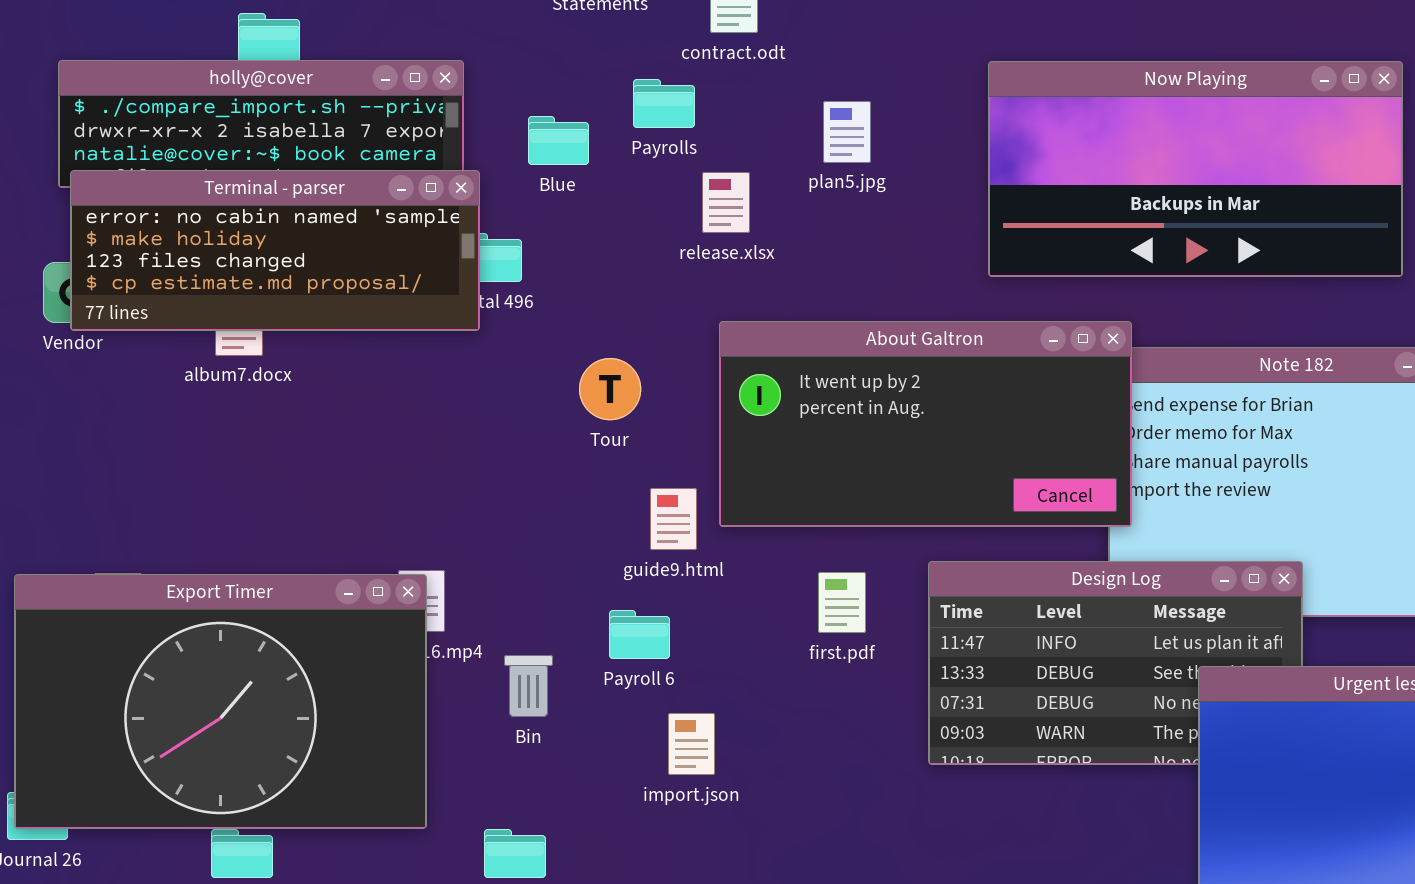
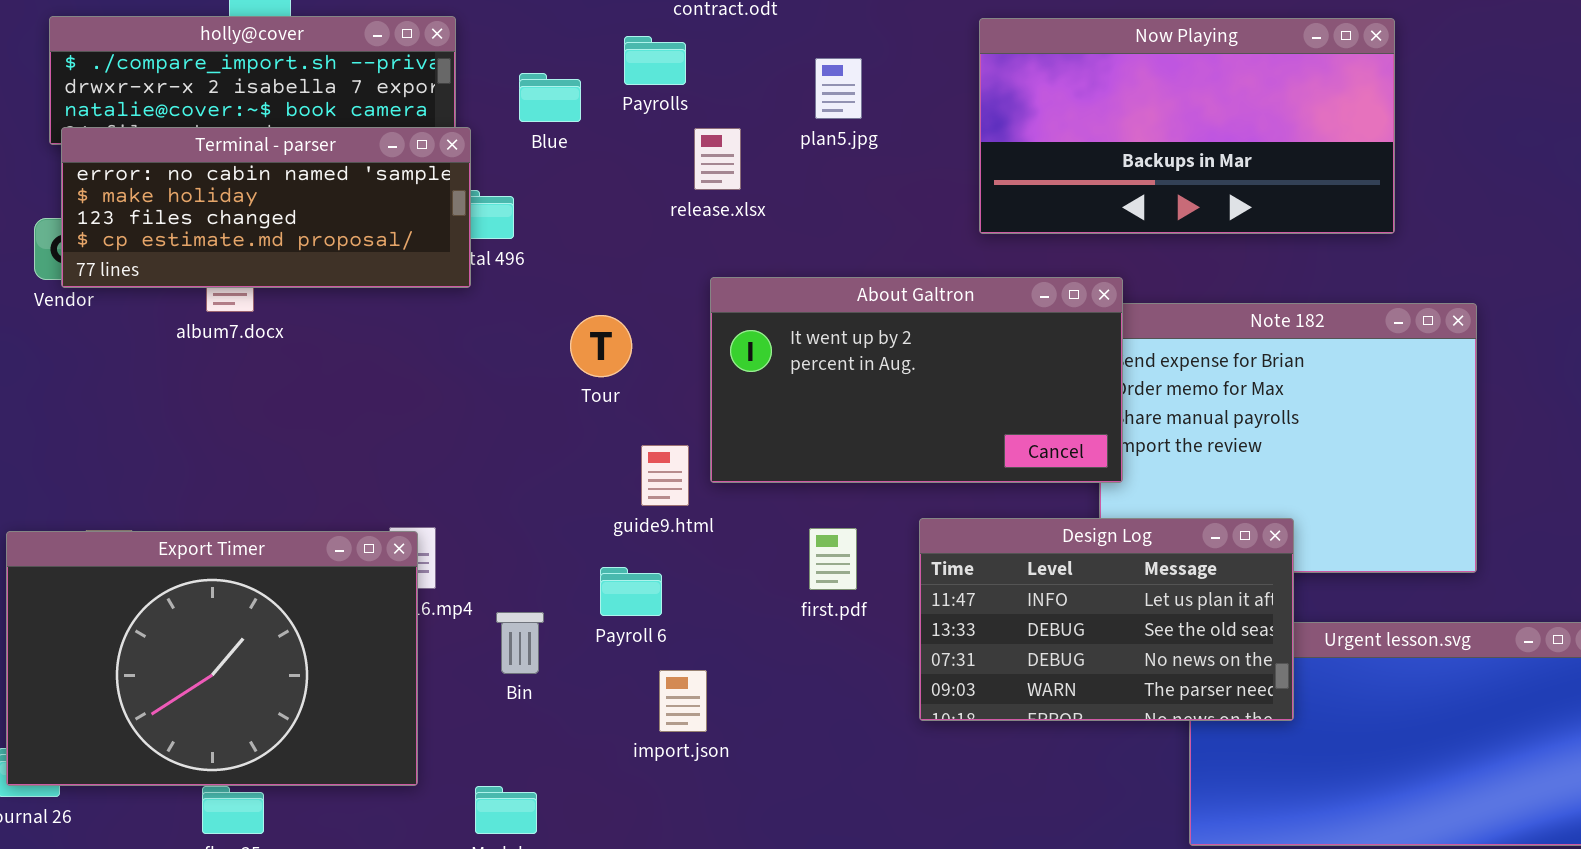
Design Log: [928,561,1303,765] -> [919,518,1294,721], raised

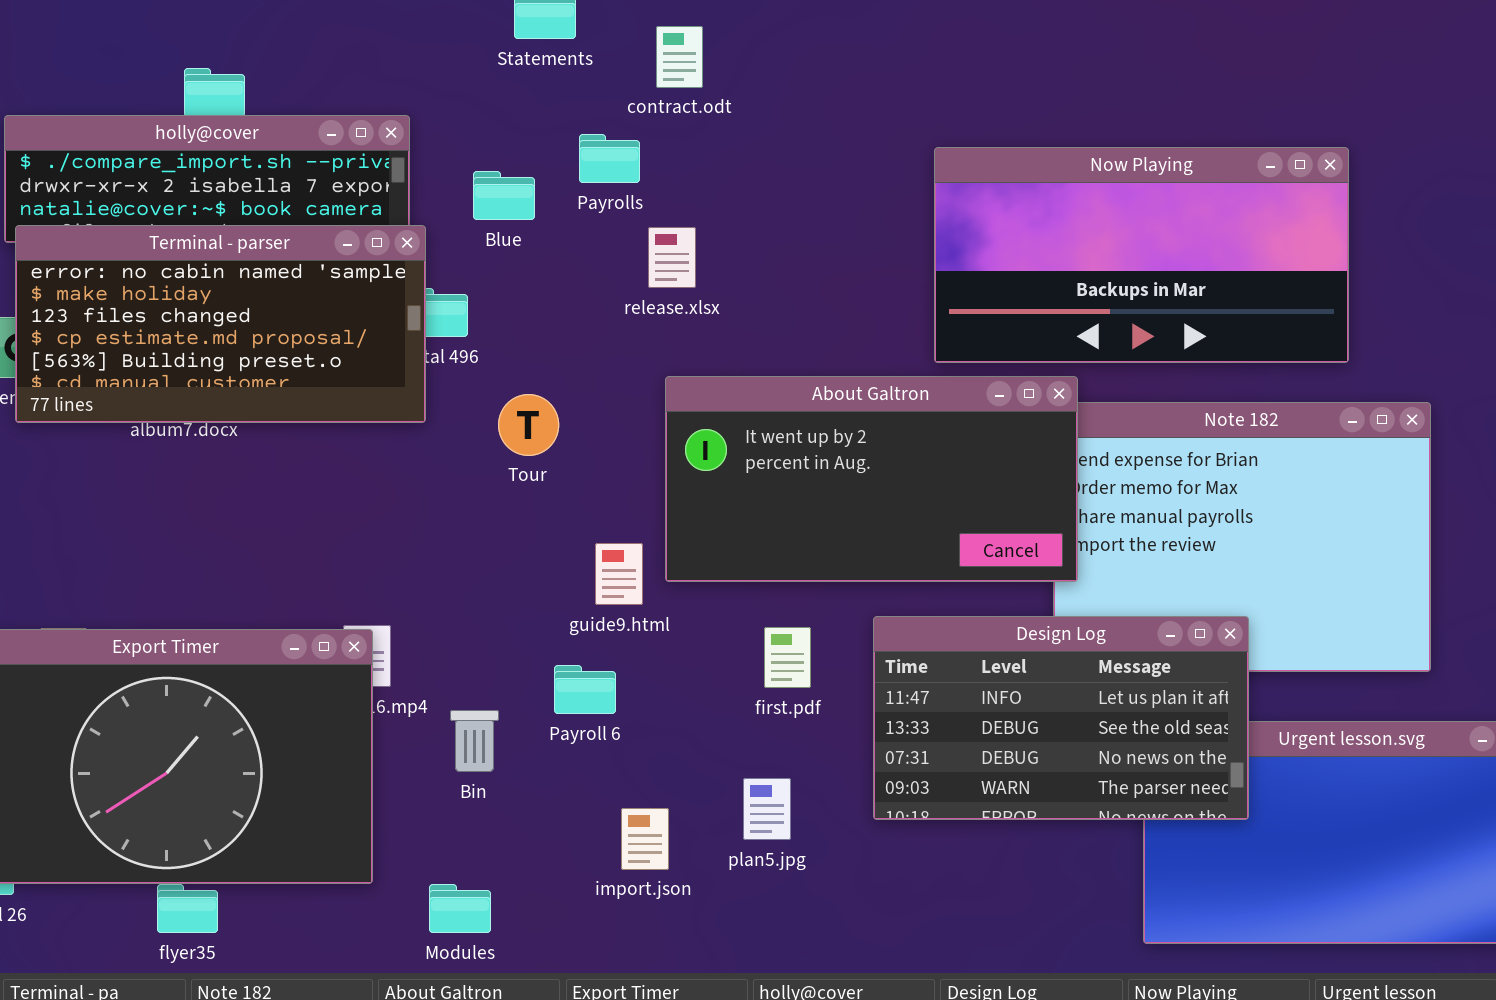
Now Playing: [979,18,1395,234] -> [934,147,1349,363], moved
plan5.jpg: [815,58,862,119] -> [743,778,791,840], moved
Terminal - parser: [61,127,471,288] -> [15,225,426,423], resized
Tour: [570,315,632,377] -> [498,394,559,456], moved
import.json: [659,670,707,732] -> [621,808,669,870], moved

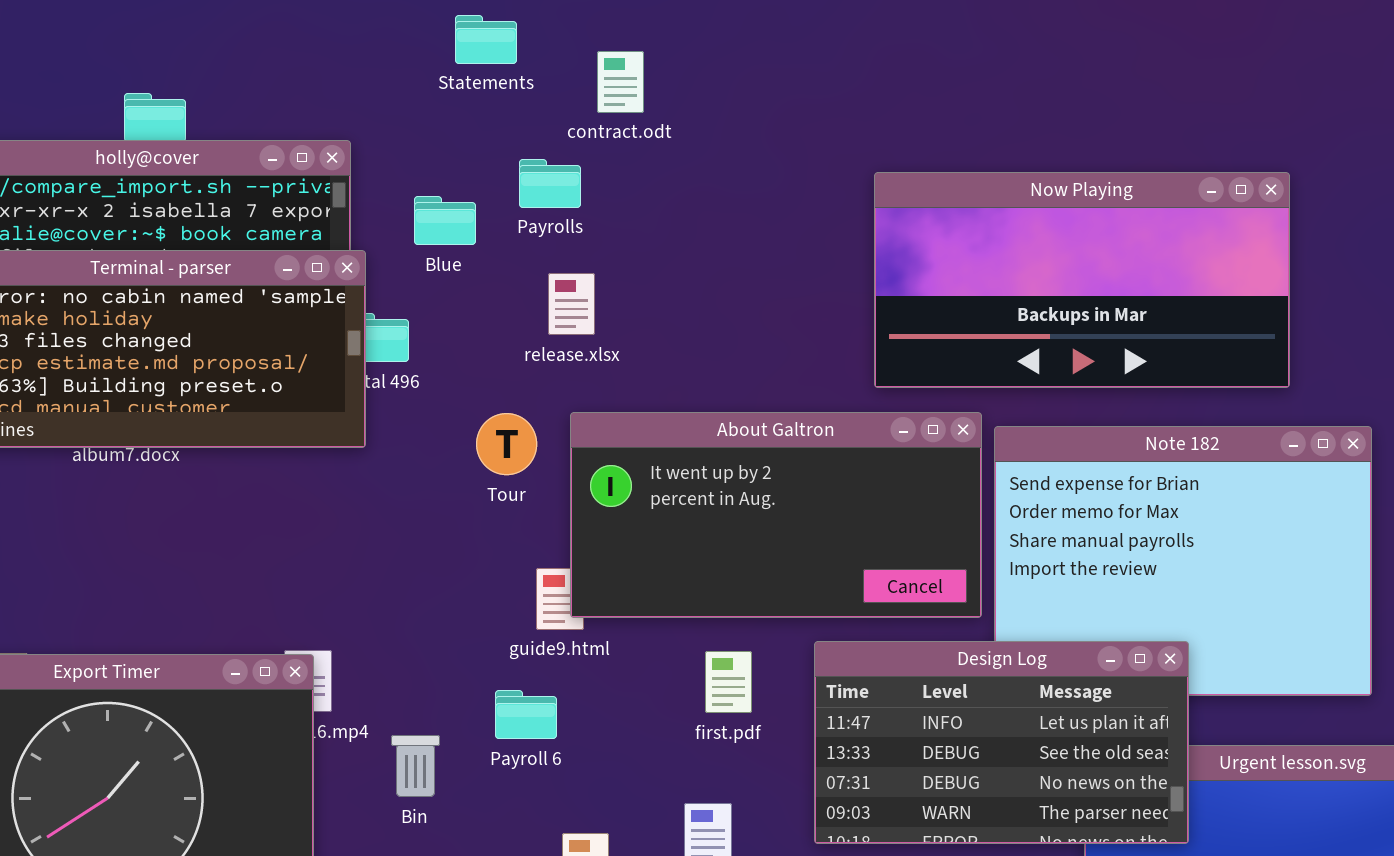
release.xlsx: [648,227,696,288] -> [548,273,595,335], moved
About Galtron: [665,376,1078,582] -> [570,412,982,618], moved
Tour: [498,394,559,456] -> [476,413,537,475], moved

